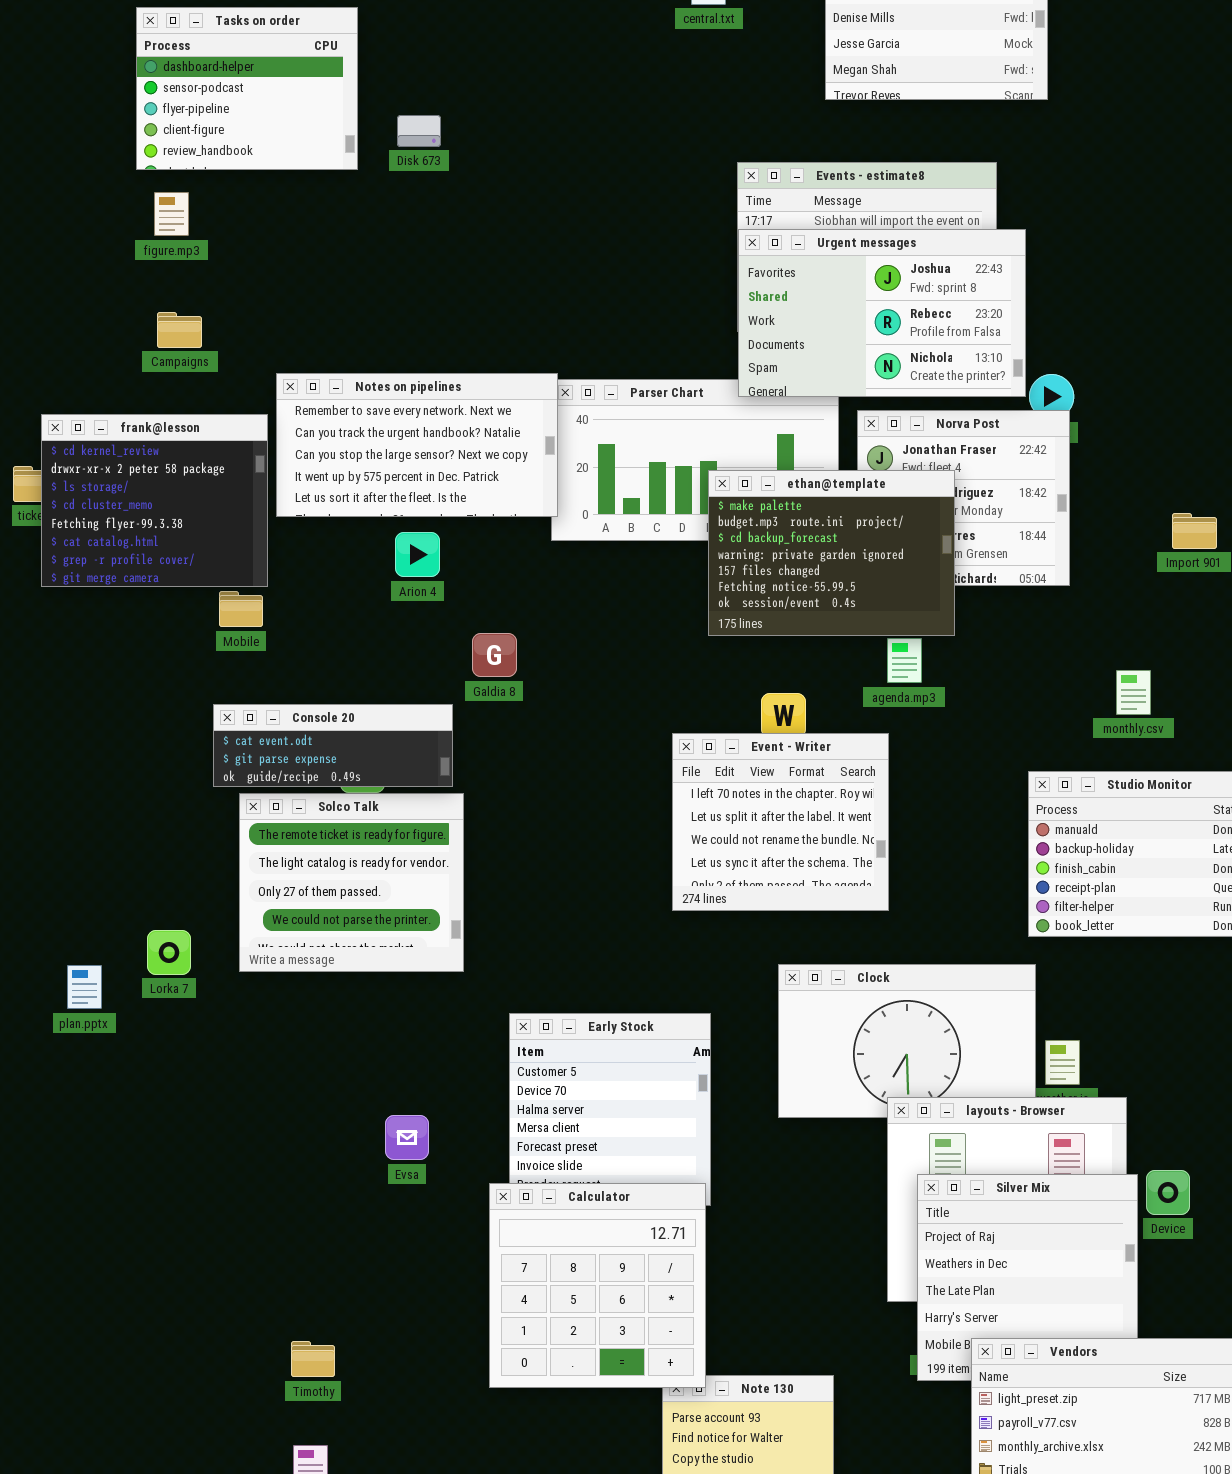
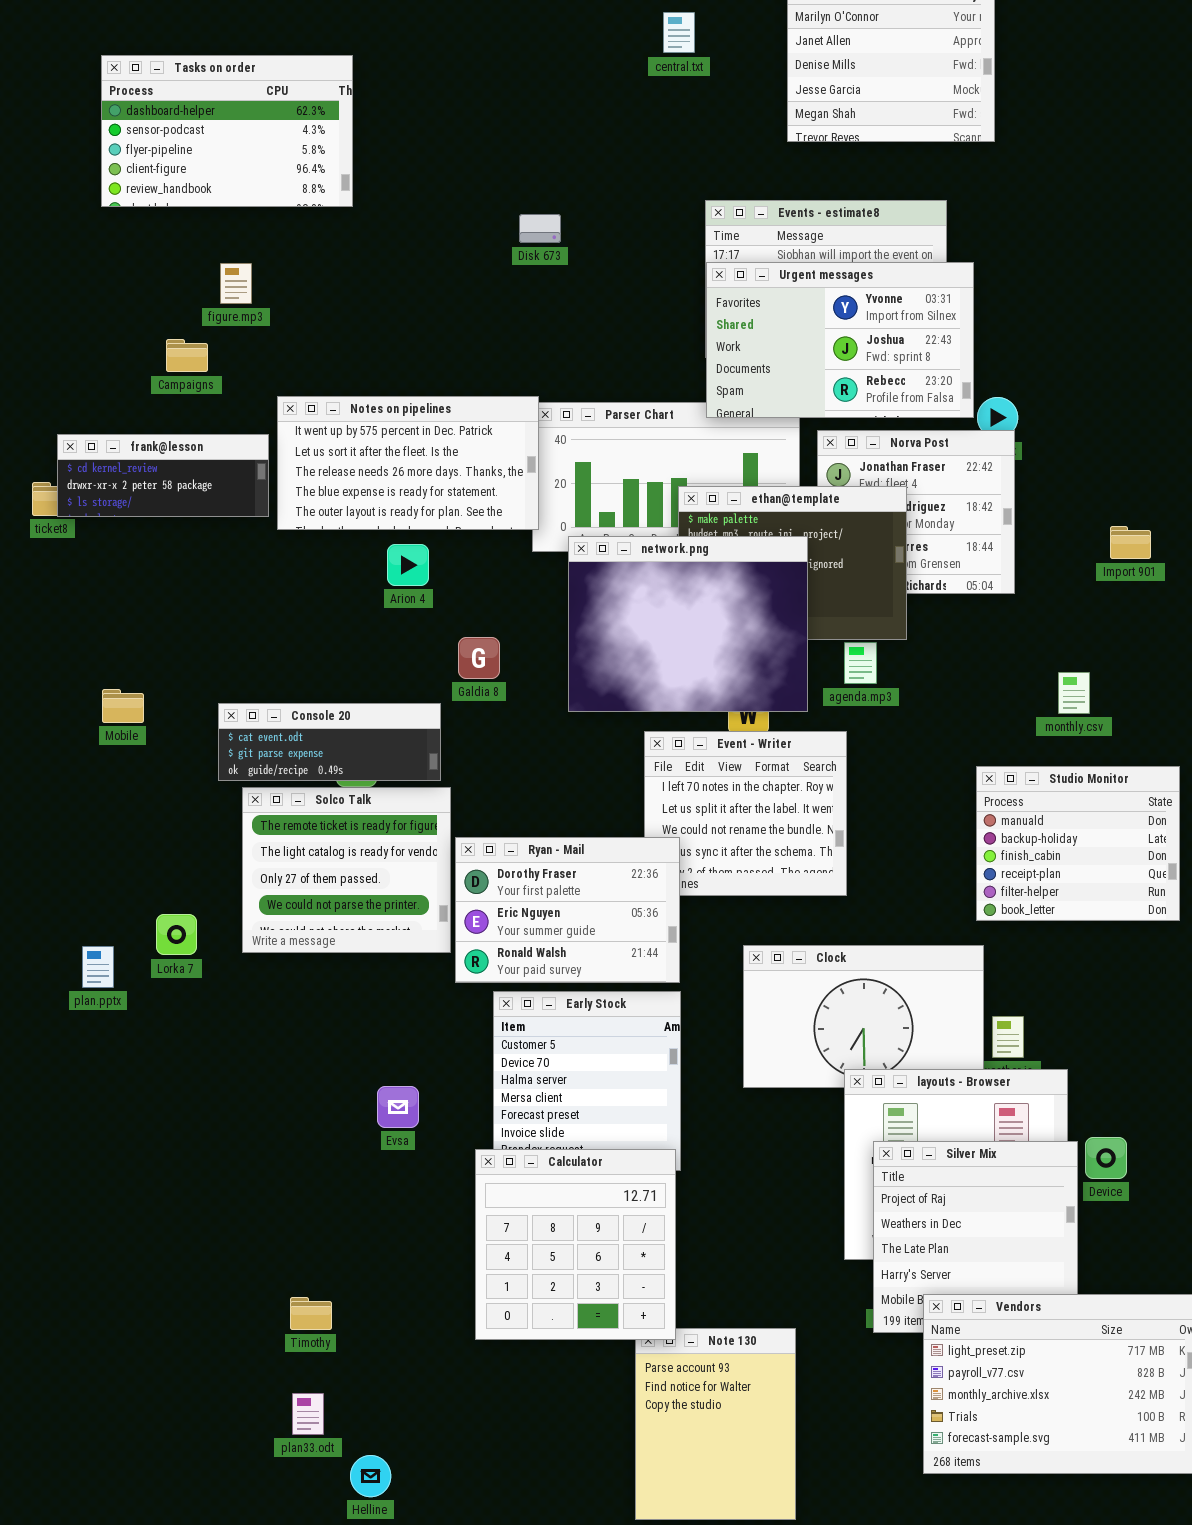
Tasks on order: [136,7,358,170] -> [101,55,353,207], resized
Disk 673: [397,115,441,147] -> [519,214,561,243], moved
figure.mp3: [154,192,189,236] -> [220,263,252,304], moved
Urgent messages: [738,229,1026,397] -> [706,262,974,418], scrolled up 1 row
Notes on pipelines: [276,373,558,517] -> [277,396,539,530], scrolled down 3 rows
frank@lesson: [41,414,268,587] -> [57,434,269,517], resized
network.png: none -> [568,536,808,712], opened
Mobile: [219,591,263,627] -> [102,689,144,723], moved
Ryan - Mail: none -> [455,837,680,983], opened

